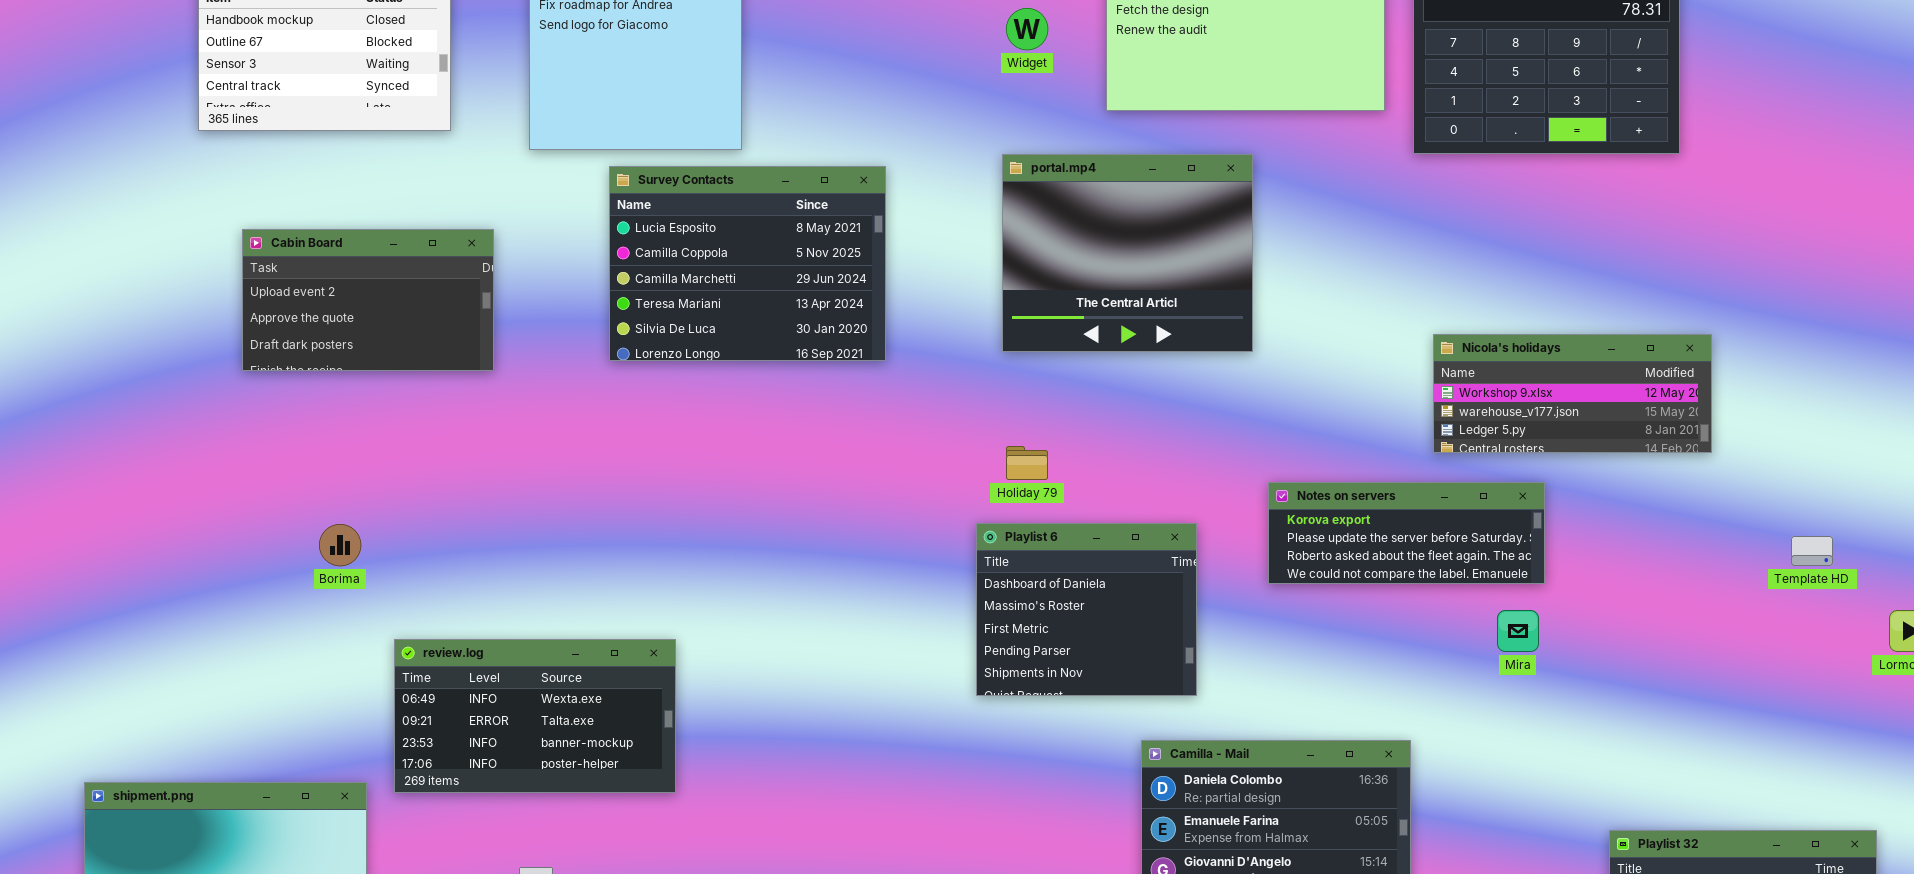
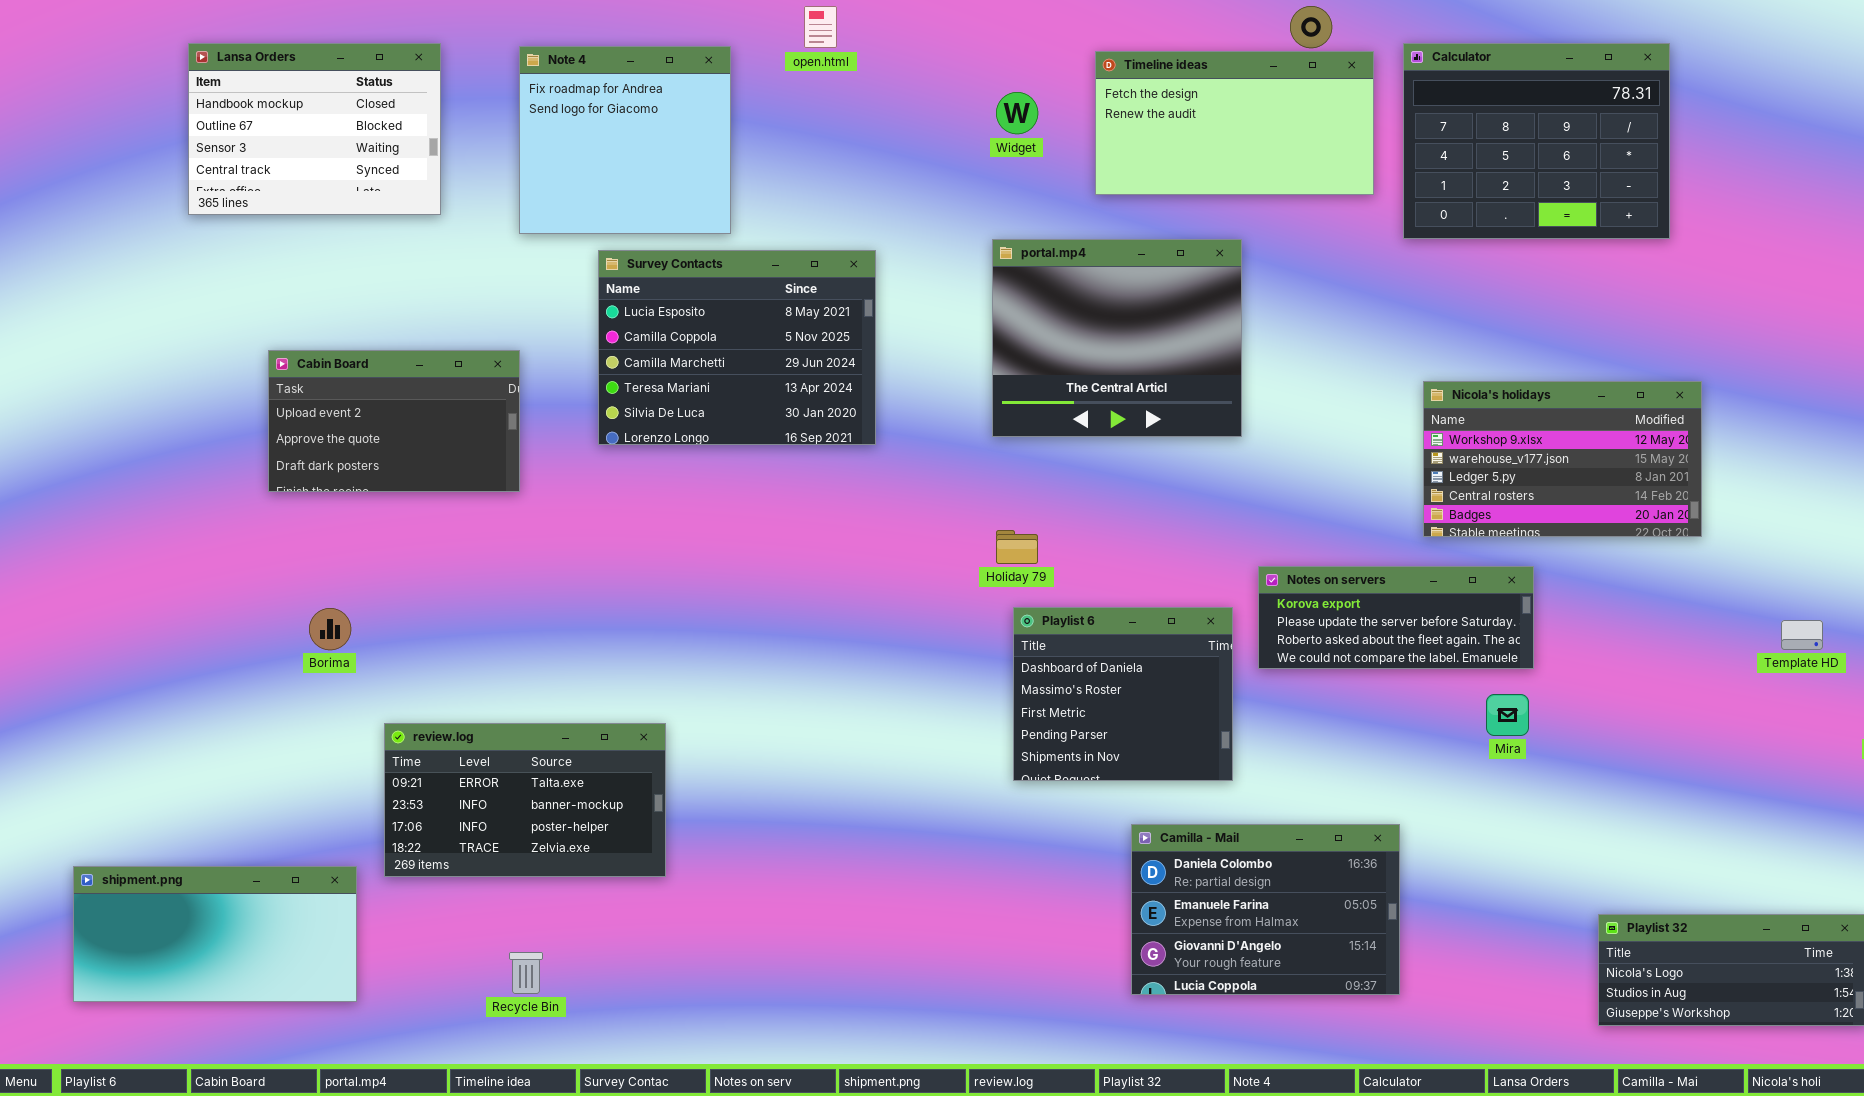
Cabin Board: [242,229,494,371] -> [268,350,520,492], moved
Nicola's holidays: [1433,334,1712,453] -> [1423,381,1702,537], resized
Playlist 6: [976,523,1197,696] -> [1013,607,1233,781], moved
review.log: [394,639,676,793] -> [384,723,666,877], scrolled down 1 row

